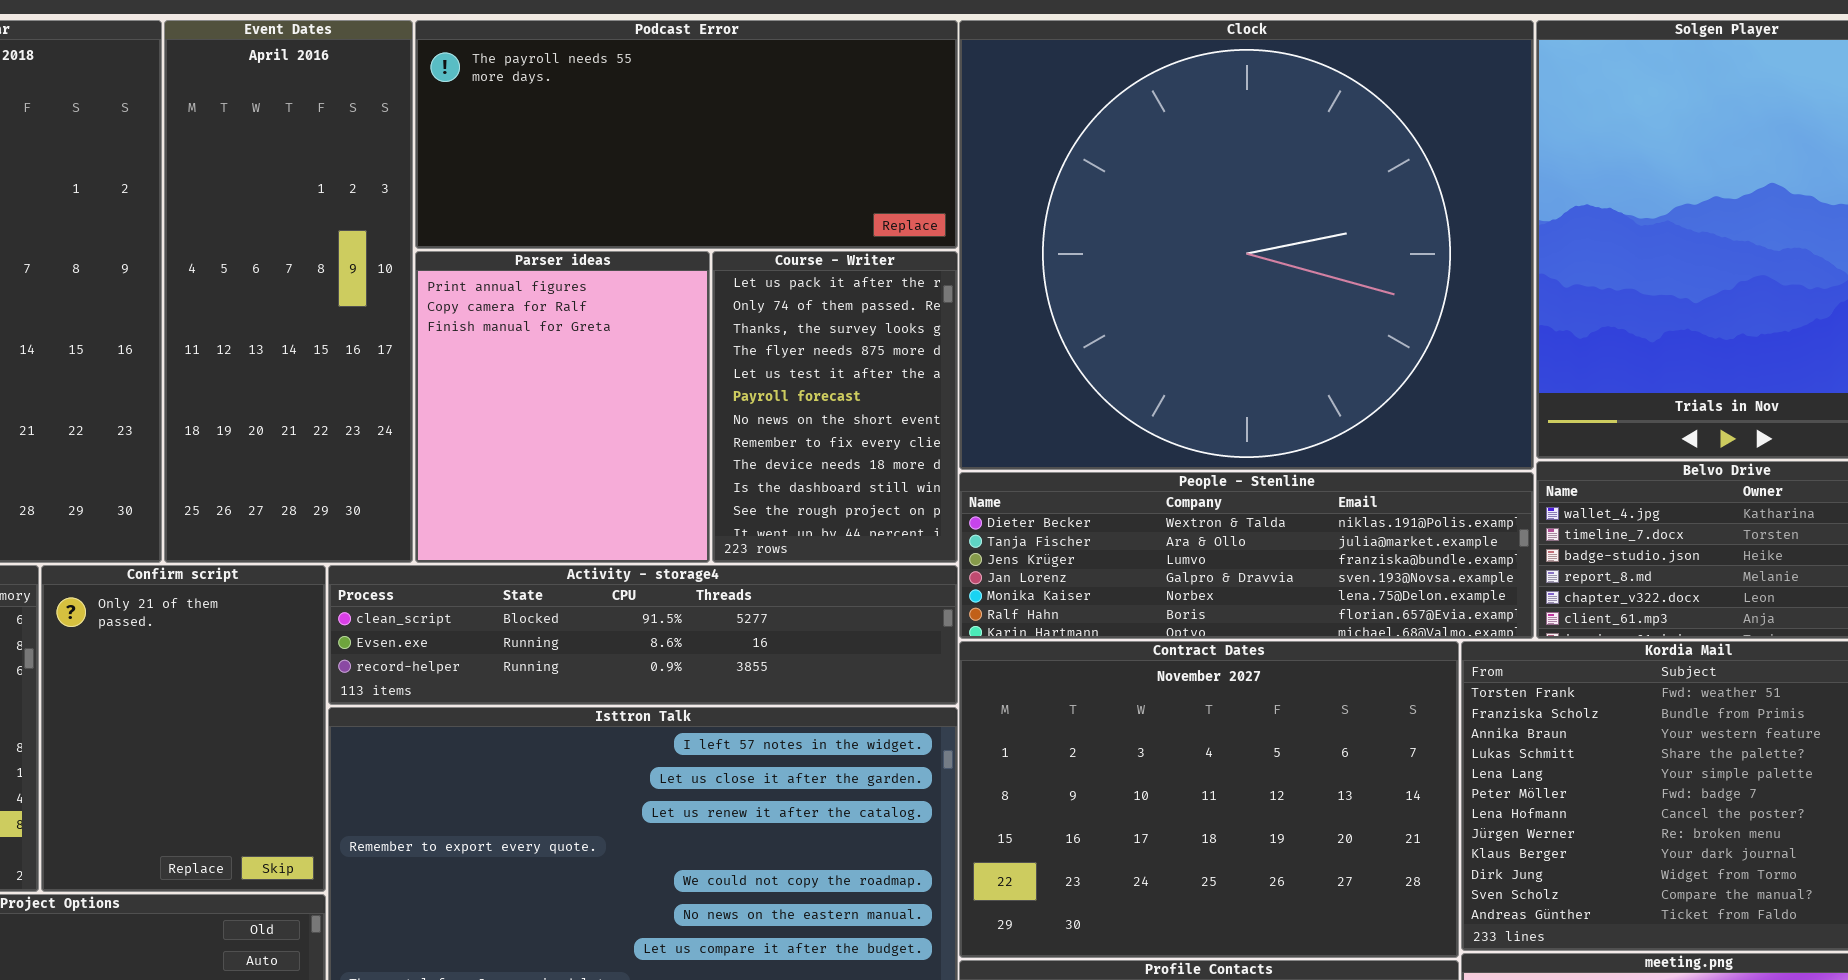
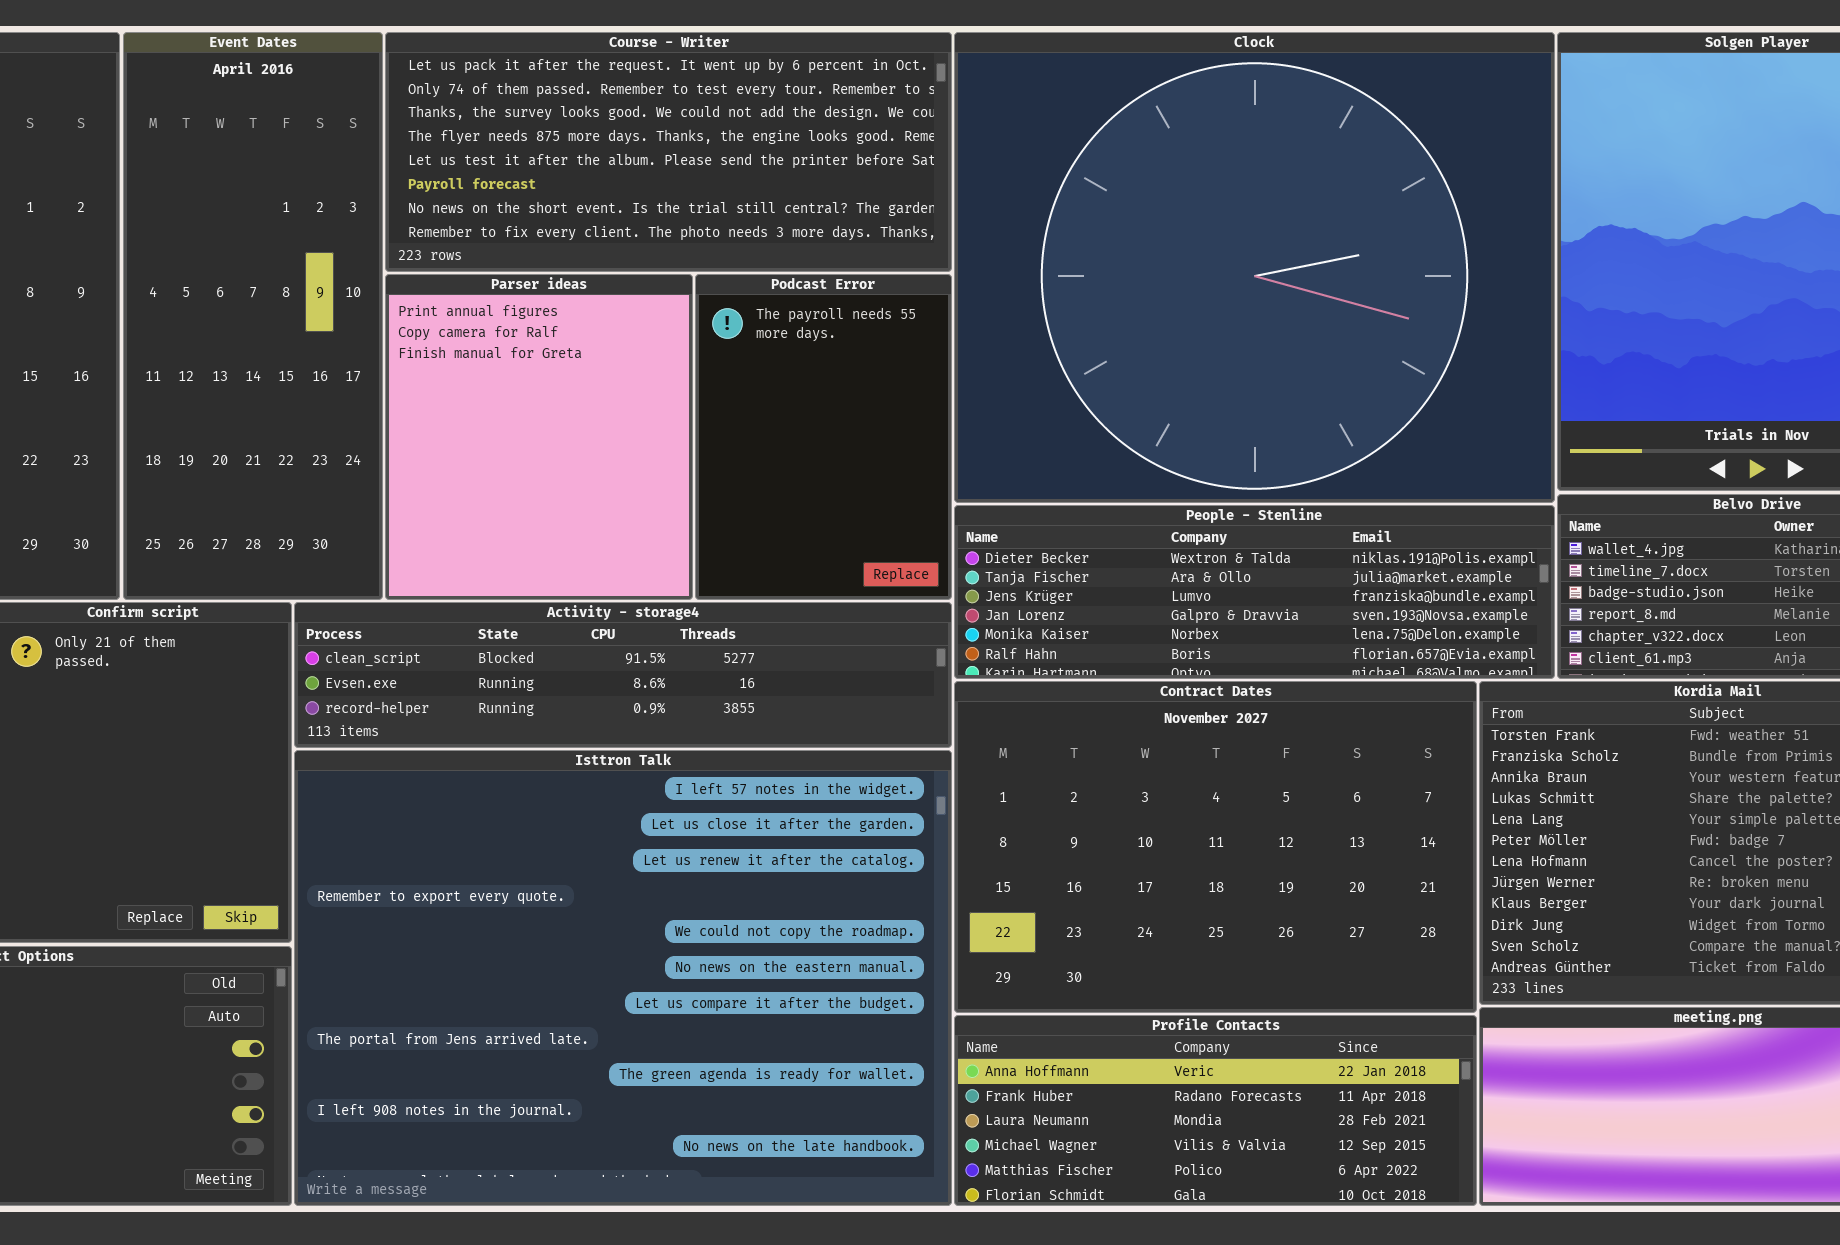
Podcast Error: [415,20,958,249] -> [695,274,952,600], moved, resized
Course - Writer: [712,251,958,563] -> [385,32,952,272], moved, resized

